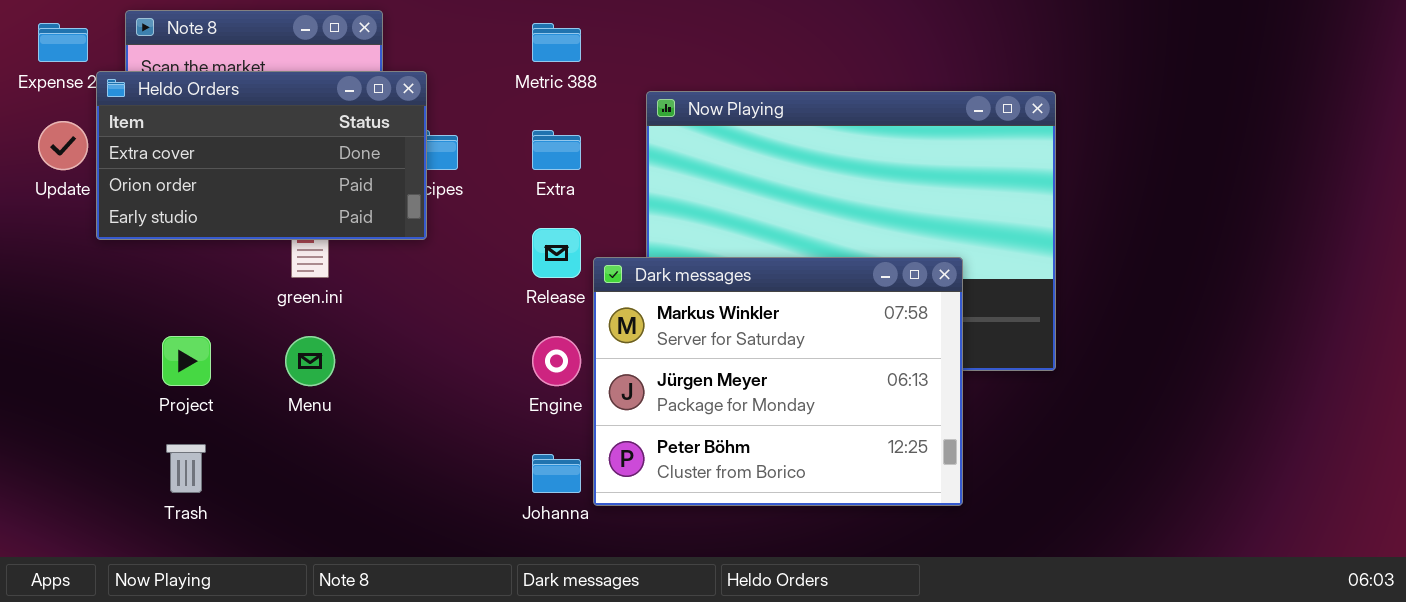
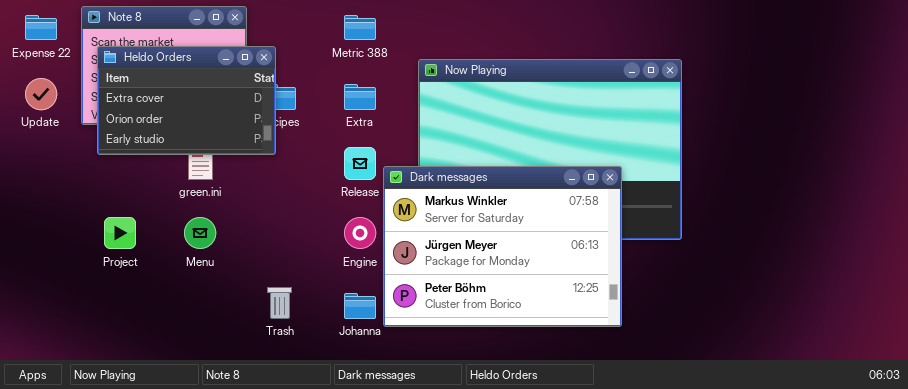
Heldo Orders: [96,71,427,240] -> [97,46,276,155], resized
Trash: [166,444,206,493] -> [267,287,292,319], moved

